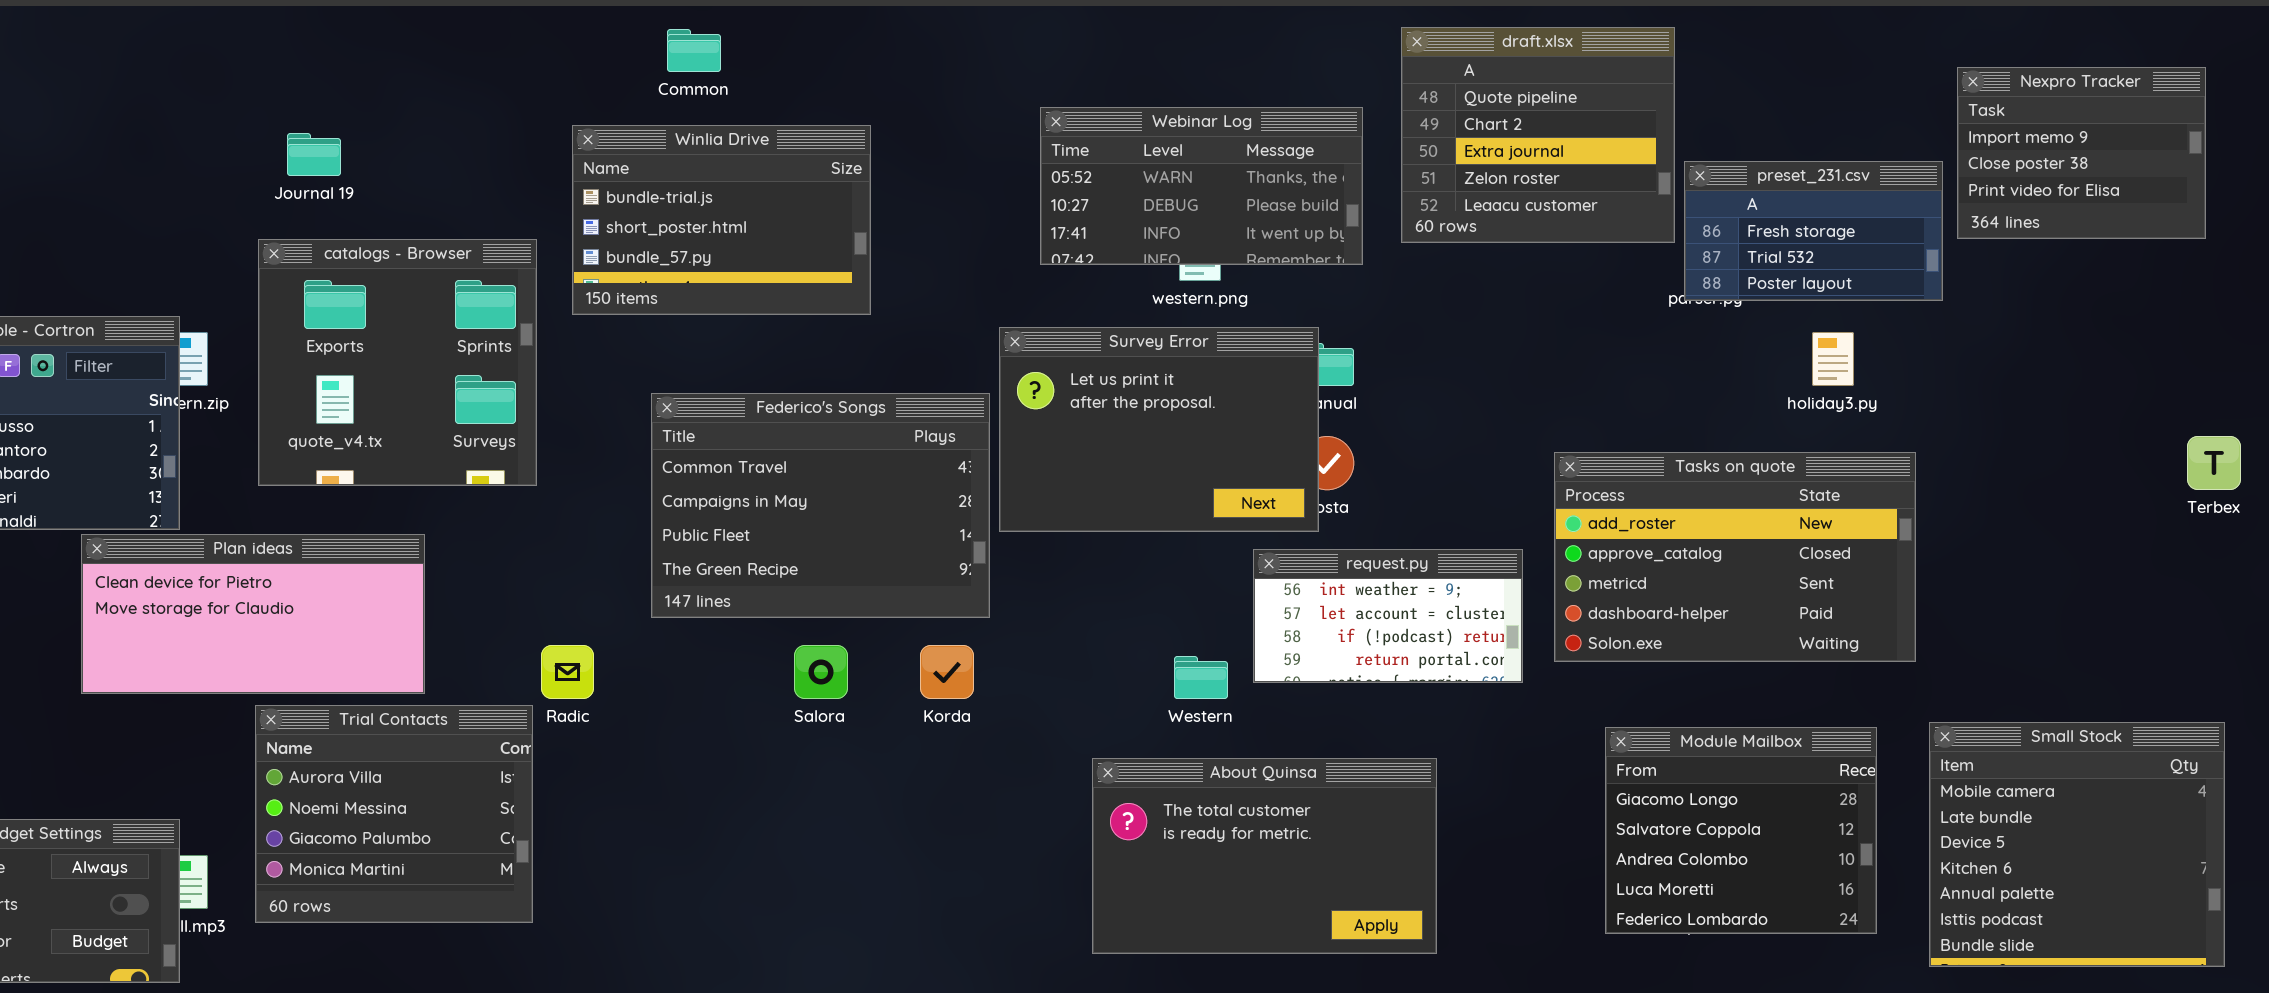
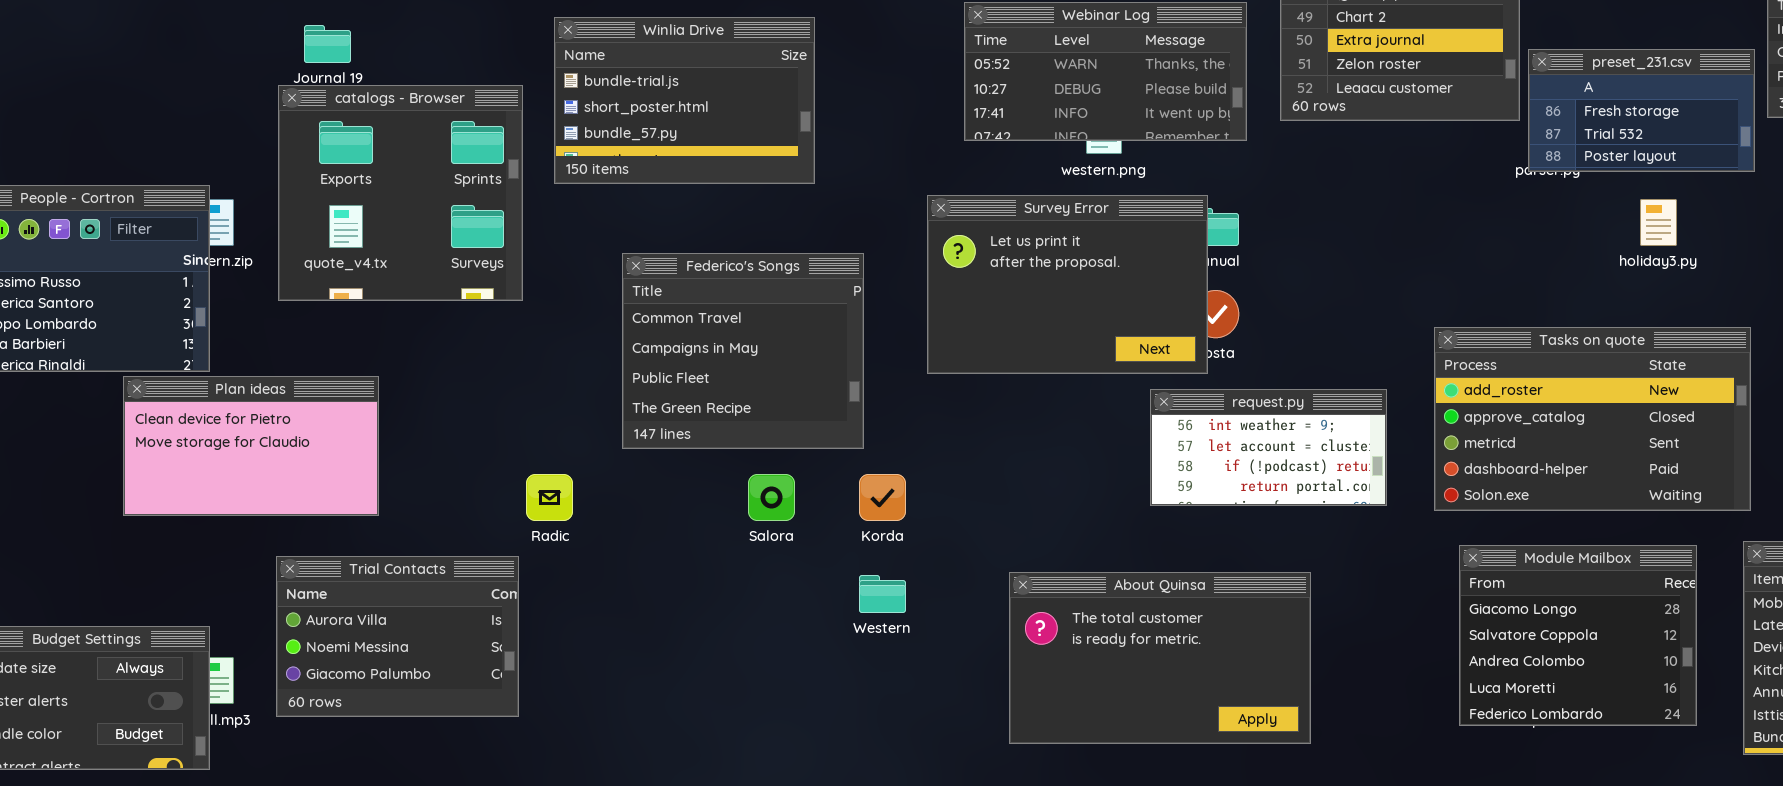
catalogs - Browser: [258,239,537,486] -> [278,85,523,301], moved
Federico's Songs: [651,393,990,618] -> [622,253,864,449], resized
Tasks on quote: [1554,452,1916,662] -> [1434,327,1751,511], moved
Plan ideas: [81,534,425,694] -> [123,376,379,516], resized
Western: [1174,656,1228,699] -> [859,575,906,613], moved
Trial Contacts: [255,705,533,923] -> [276,556,519,717], resized

